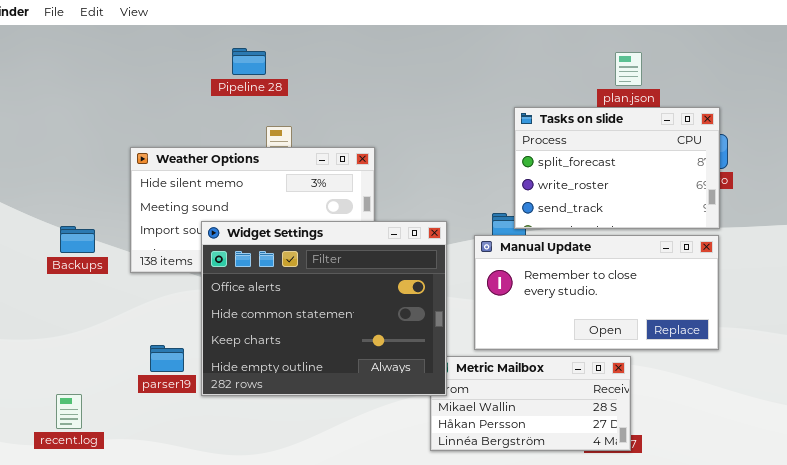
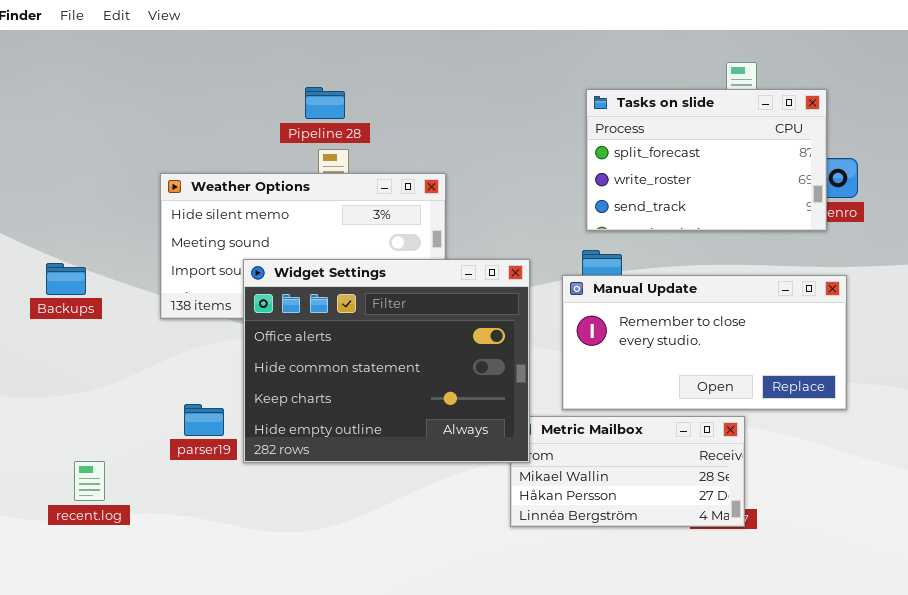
Pipeline 28: [232,48,266,75] -> [305,87,345,119], moved
Tasks on slide: [514,107,720,229] -> [586,89,827,231], moved
Backups: [60,226,95,253] -> [46,263,86,295], moved

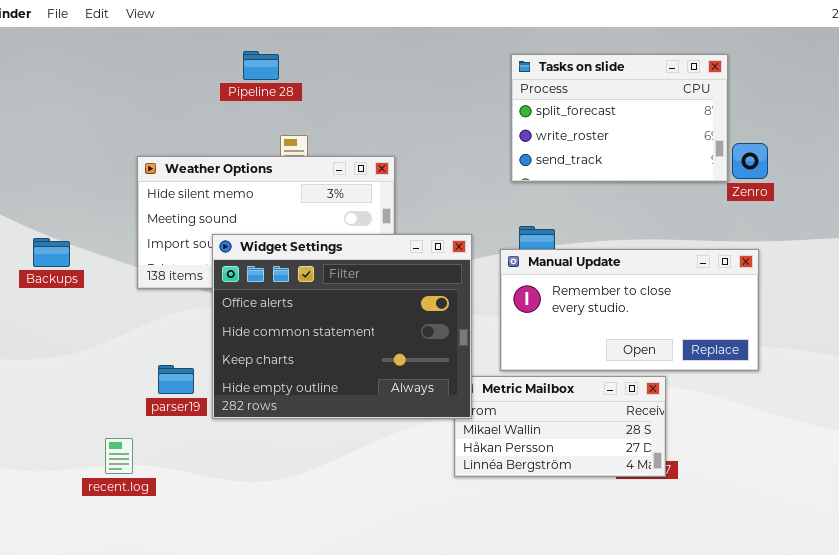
Pipeline 28: [305,87,345,119] -> [243,51,279,80], moved
Tasks on slide: [586,89,827,231] -> [511,54,728,182], moved
recent.log: [74,461,105,501] -> [105,438,133,474], moved

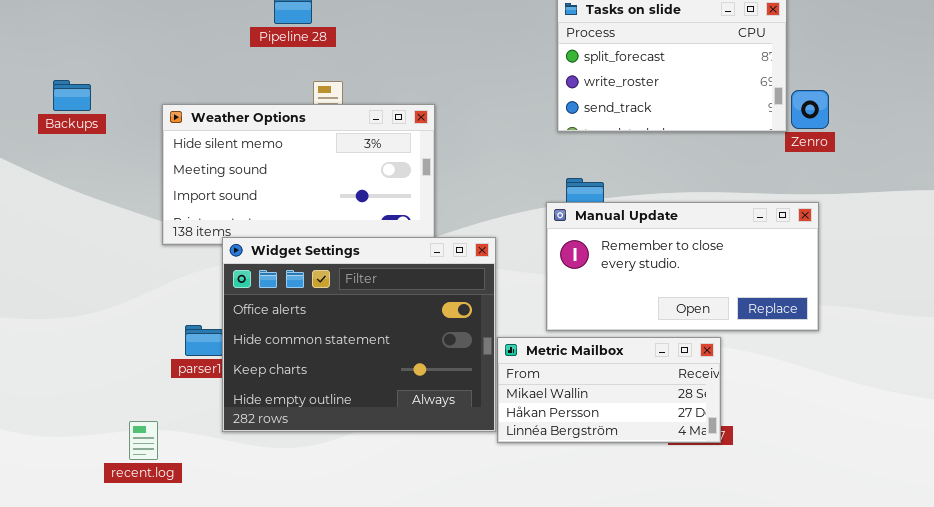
Widget Settings: [212,234,472,419] -> [222,237,496,432], moved
Backups: [33,238,70,267] -> [53,80,91,111], moved
recent.log: [105,438,133,474] -> [129,421,158,460], moved

